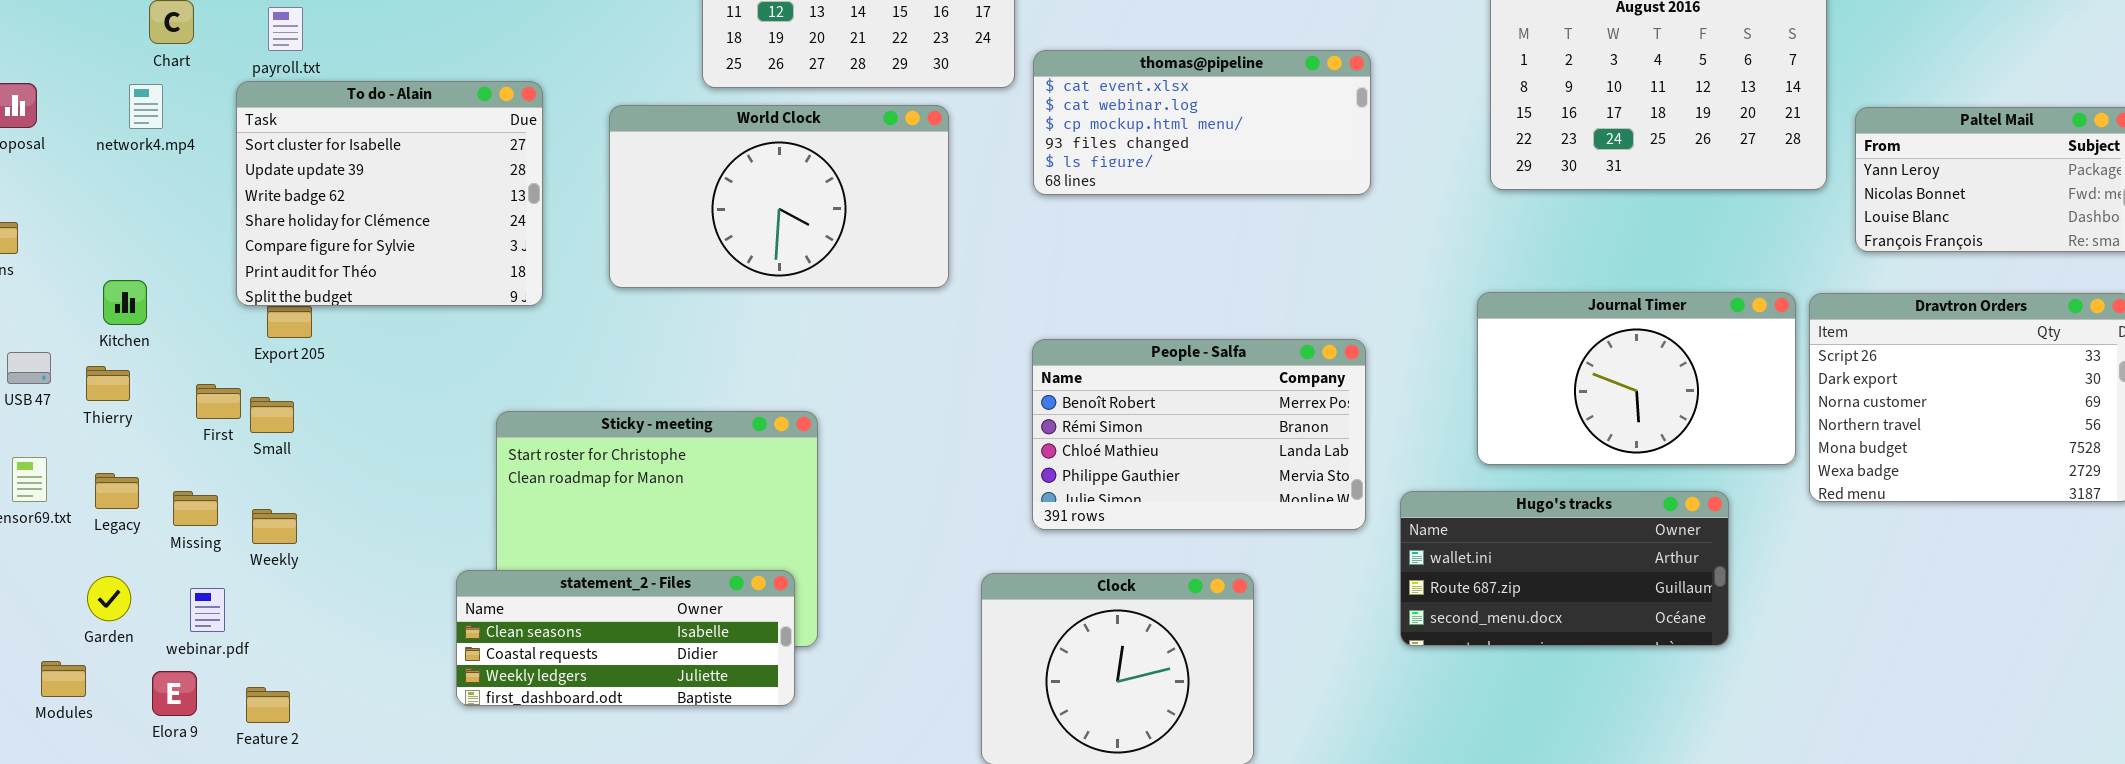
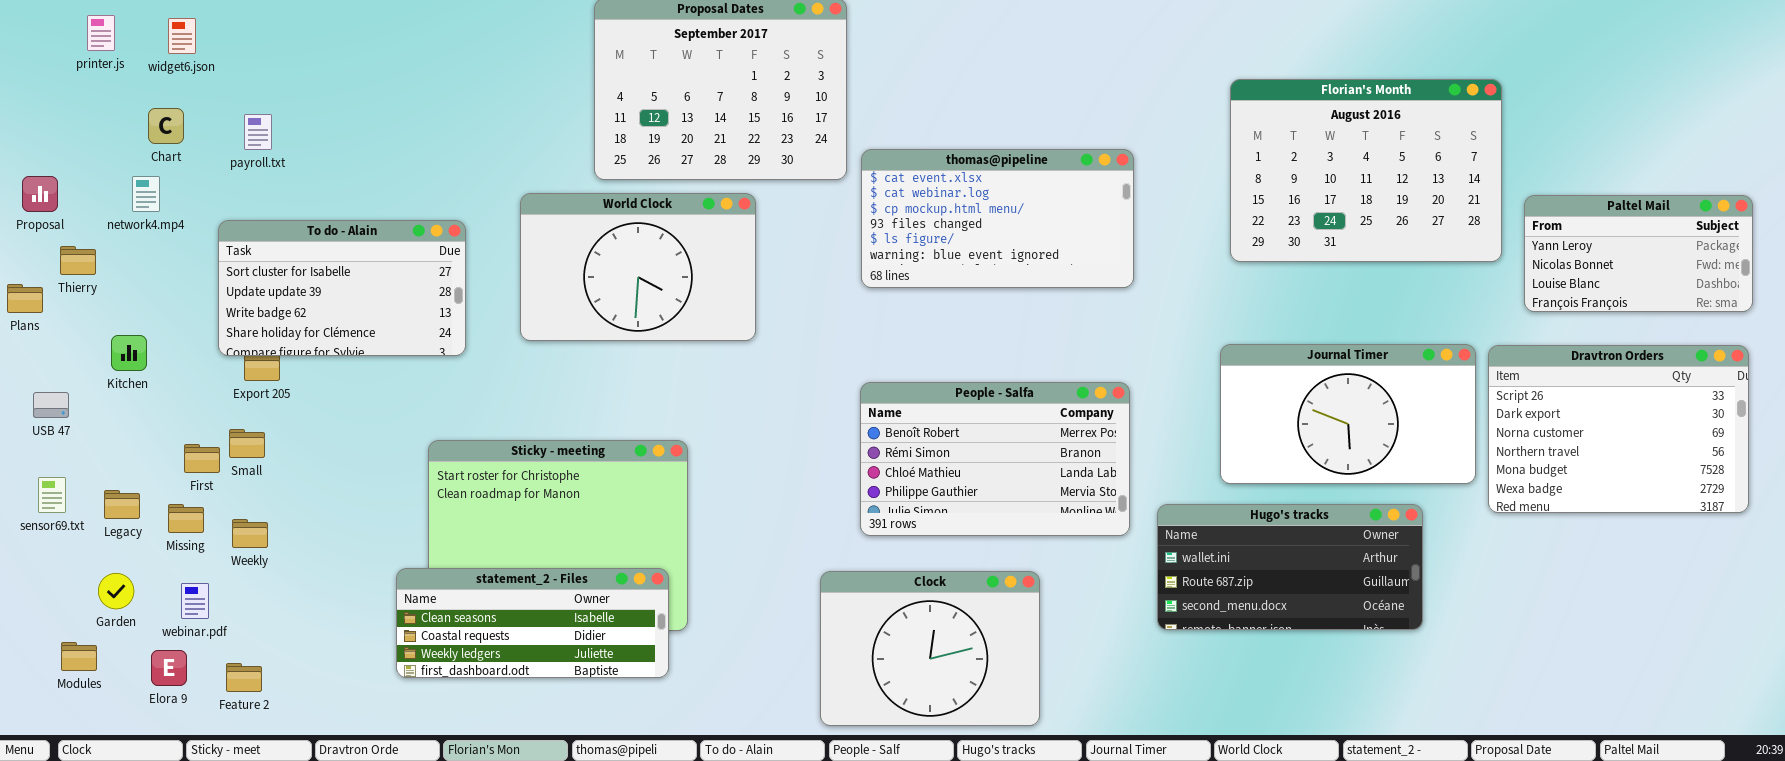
thomas@pipeline: [1033,50,1371,195] -> [861,149,1134,288], resized
To do - Alain: [236,81,543,306] -> [218,220,466,356], resized
World Clock: [609,105,949,288] -> [520,193,756,341], resized
Thierry: [86,366,130,401] -> [60,246,96,275], moved
First: [196,384,241,419] -> [184,444,220,473], moved

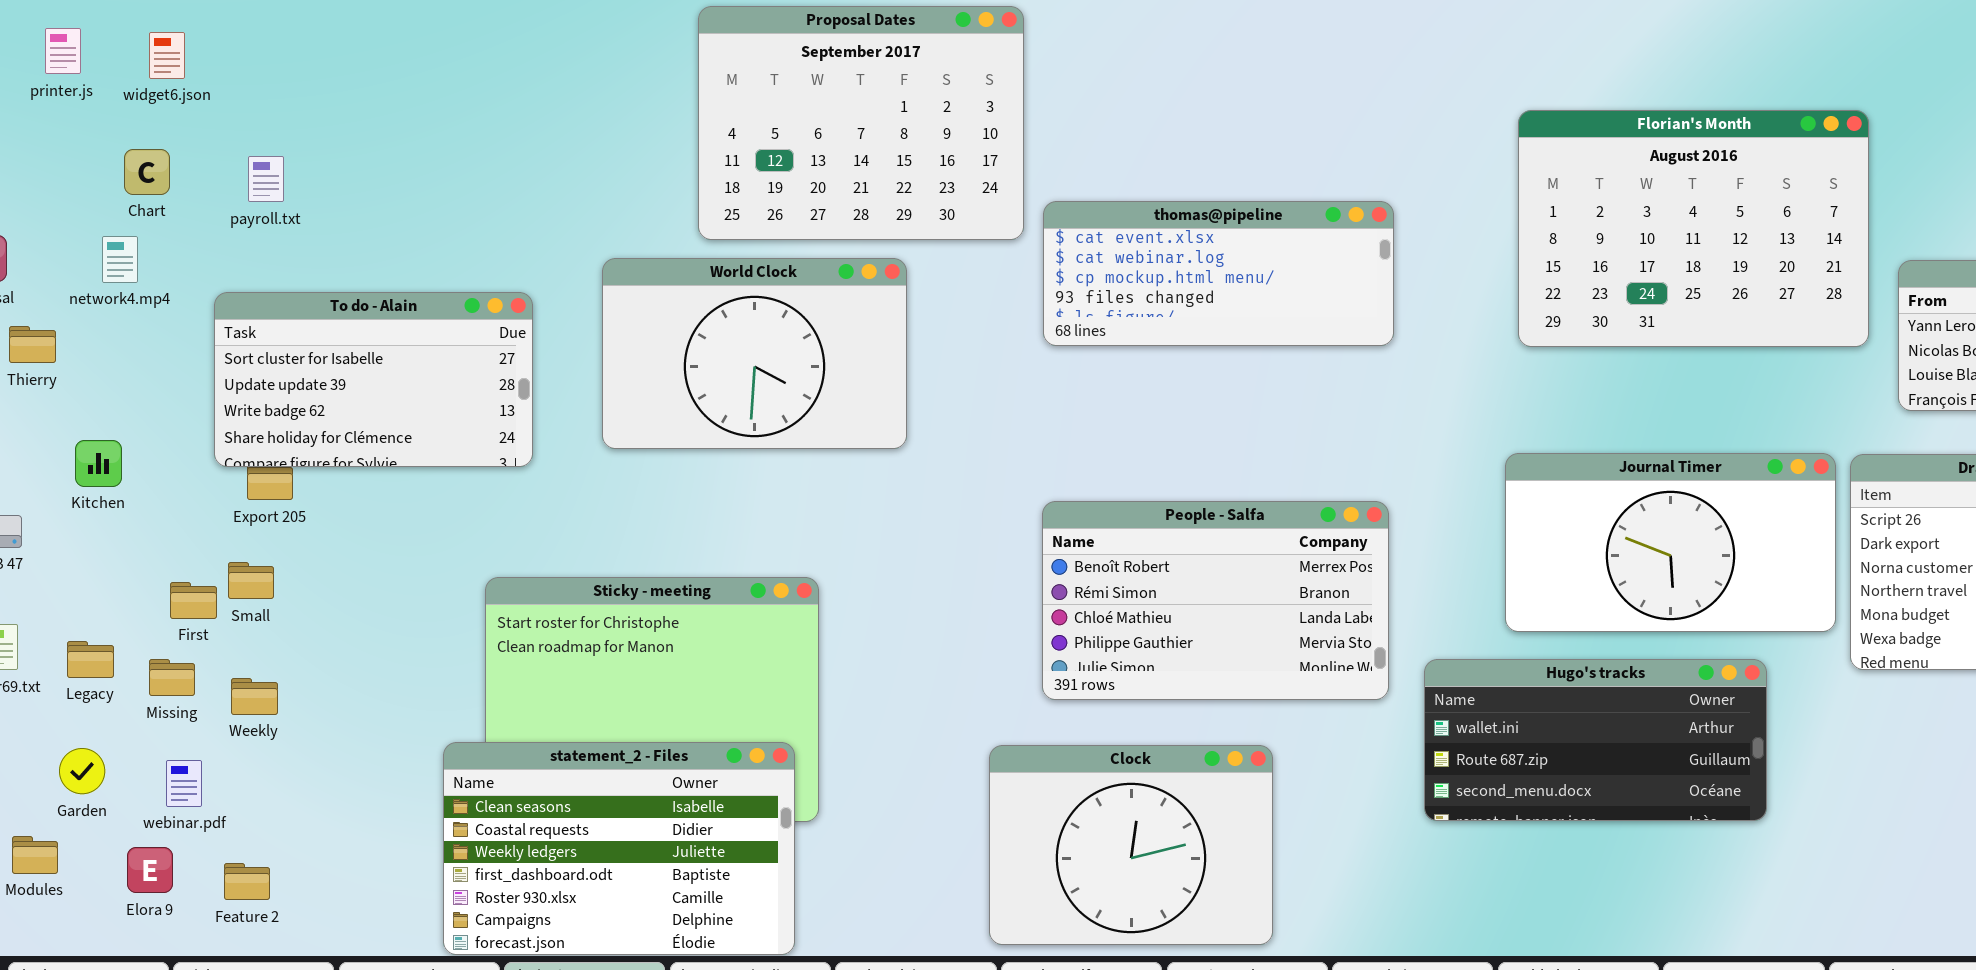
thomas@pipeline: [861,149,1134,288] -> [1043,201,1394,346], resized
statement_2 - Files: [396,568,669,678] -> [443,742,795,955], resized

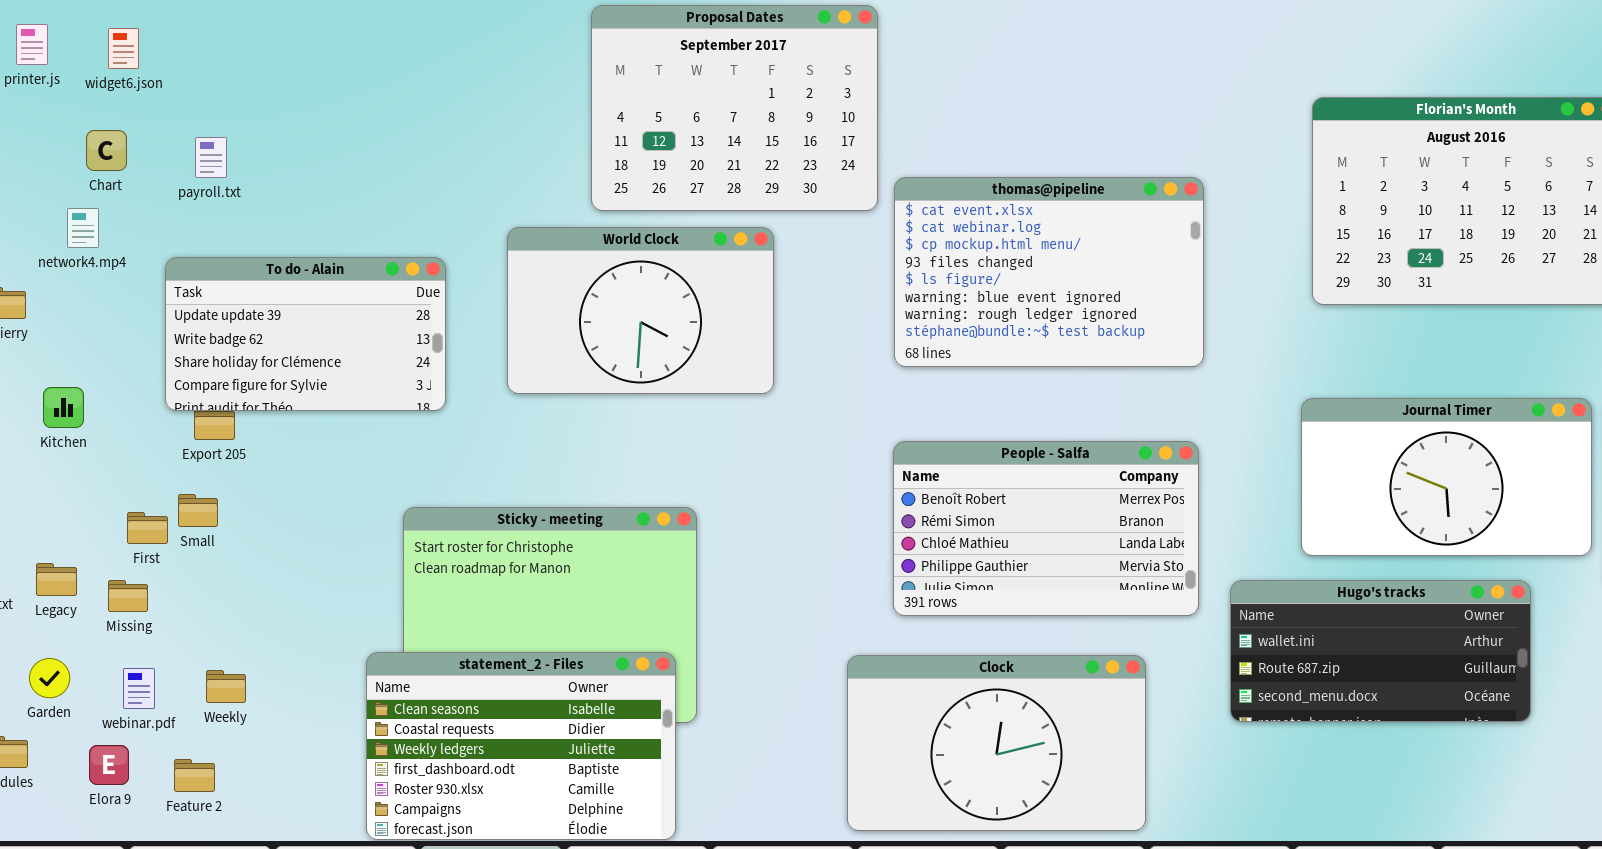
thomas@pipeline: [1043,201,1394,346] -> [894,177,1204,367], resized
To do - Alain: [214,292,533,467] -> [165,257,446,411], scrolled down 1 row
Weekly: [231,678,278,715] -> [206,670,246,703], moved
Clock: [989,745,1273,945] -> [847,655,1146,831], resized

